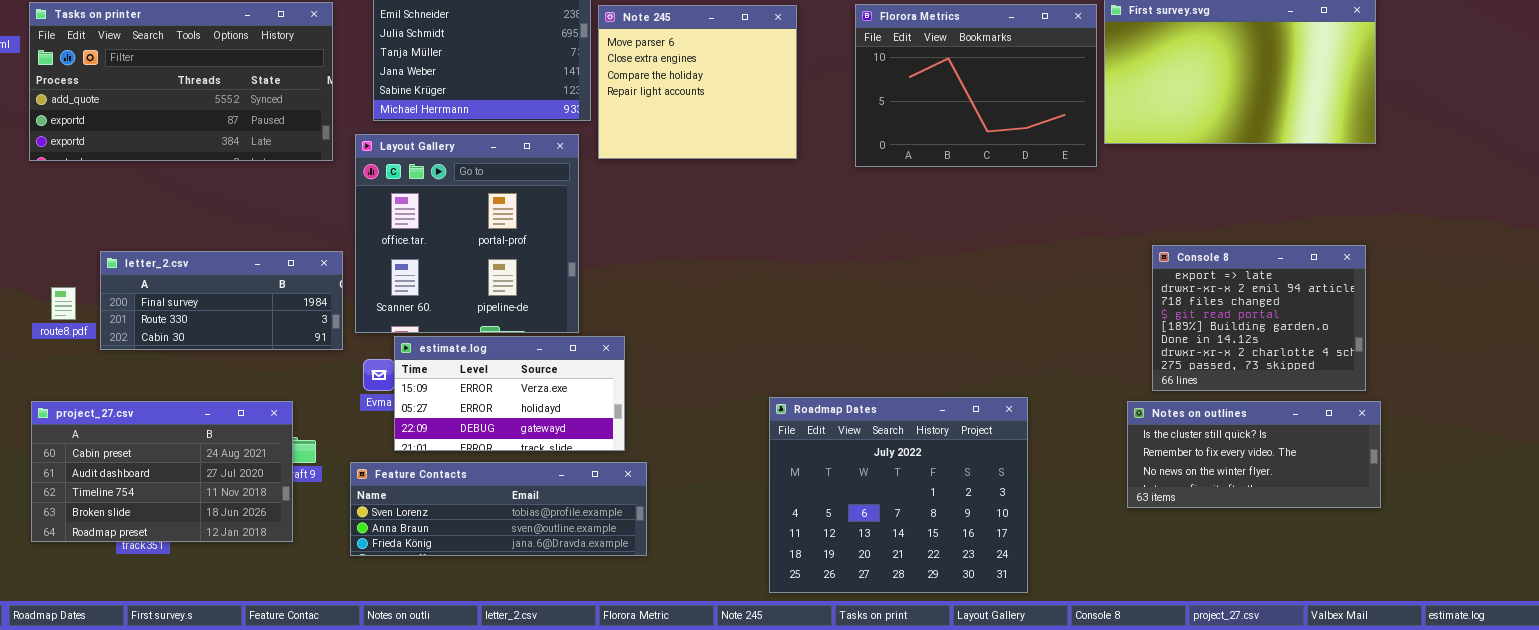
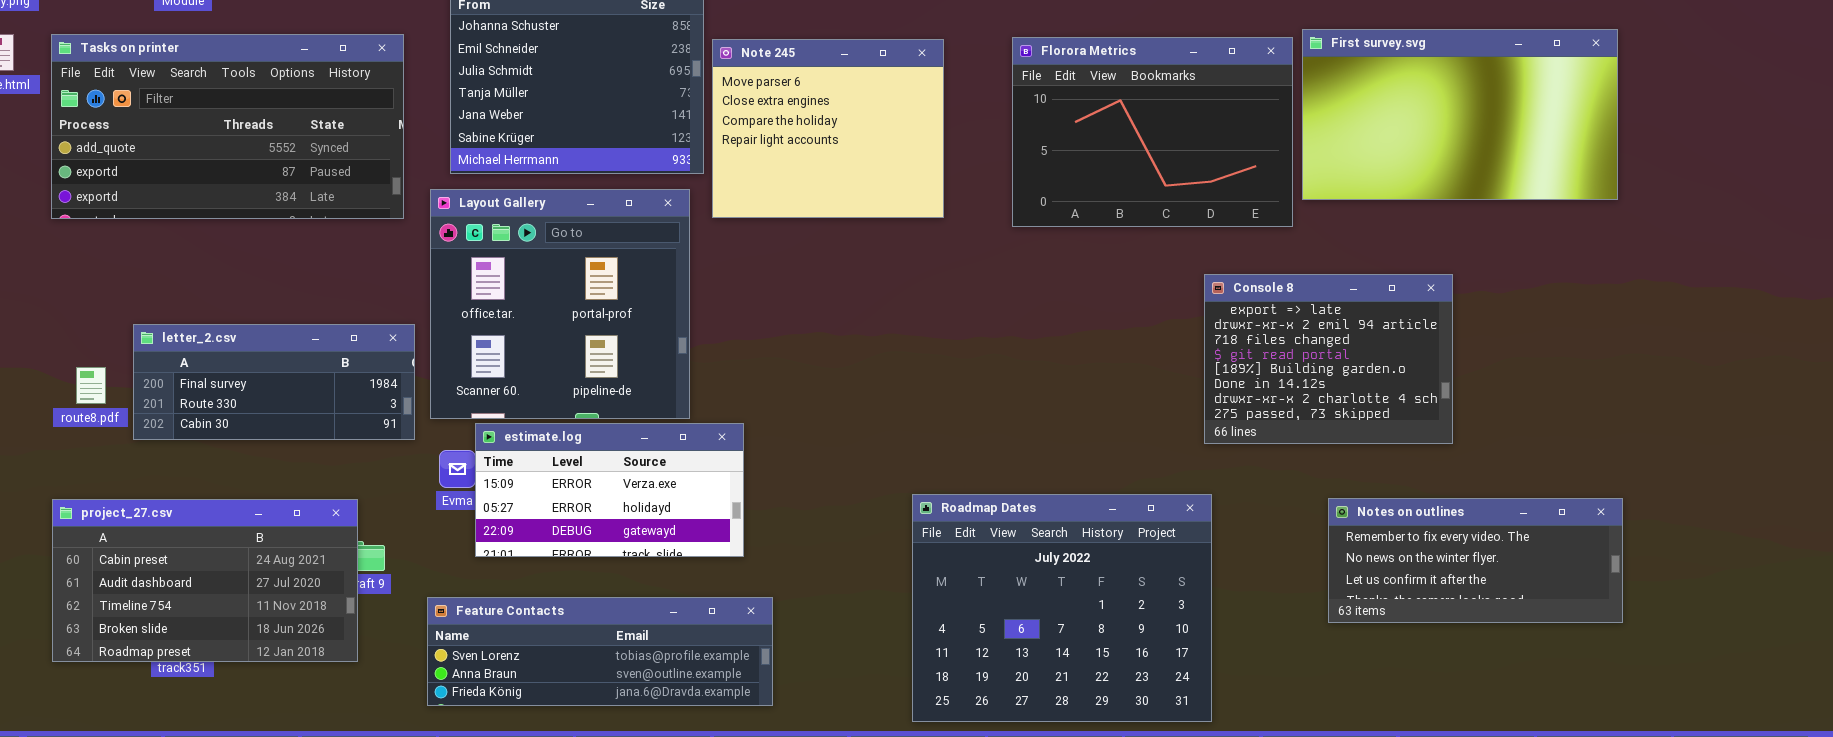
Console 8: [1152,245,1366,391] -> [1204,274,1453,444], moved
Notes on outlines: [1127,401,1381,508] -> [1328,498,1623,623], scrolled down 1 row
Feature Contacts: [350,462,647,556] -> [427,597,773,706], moved

